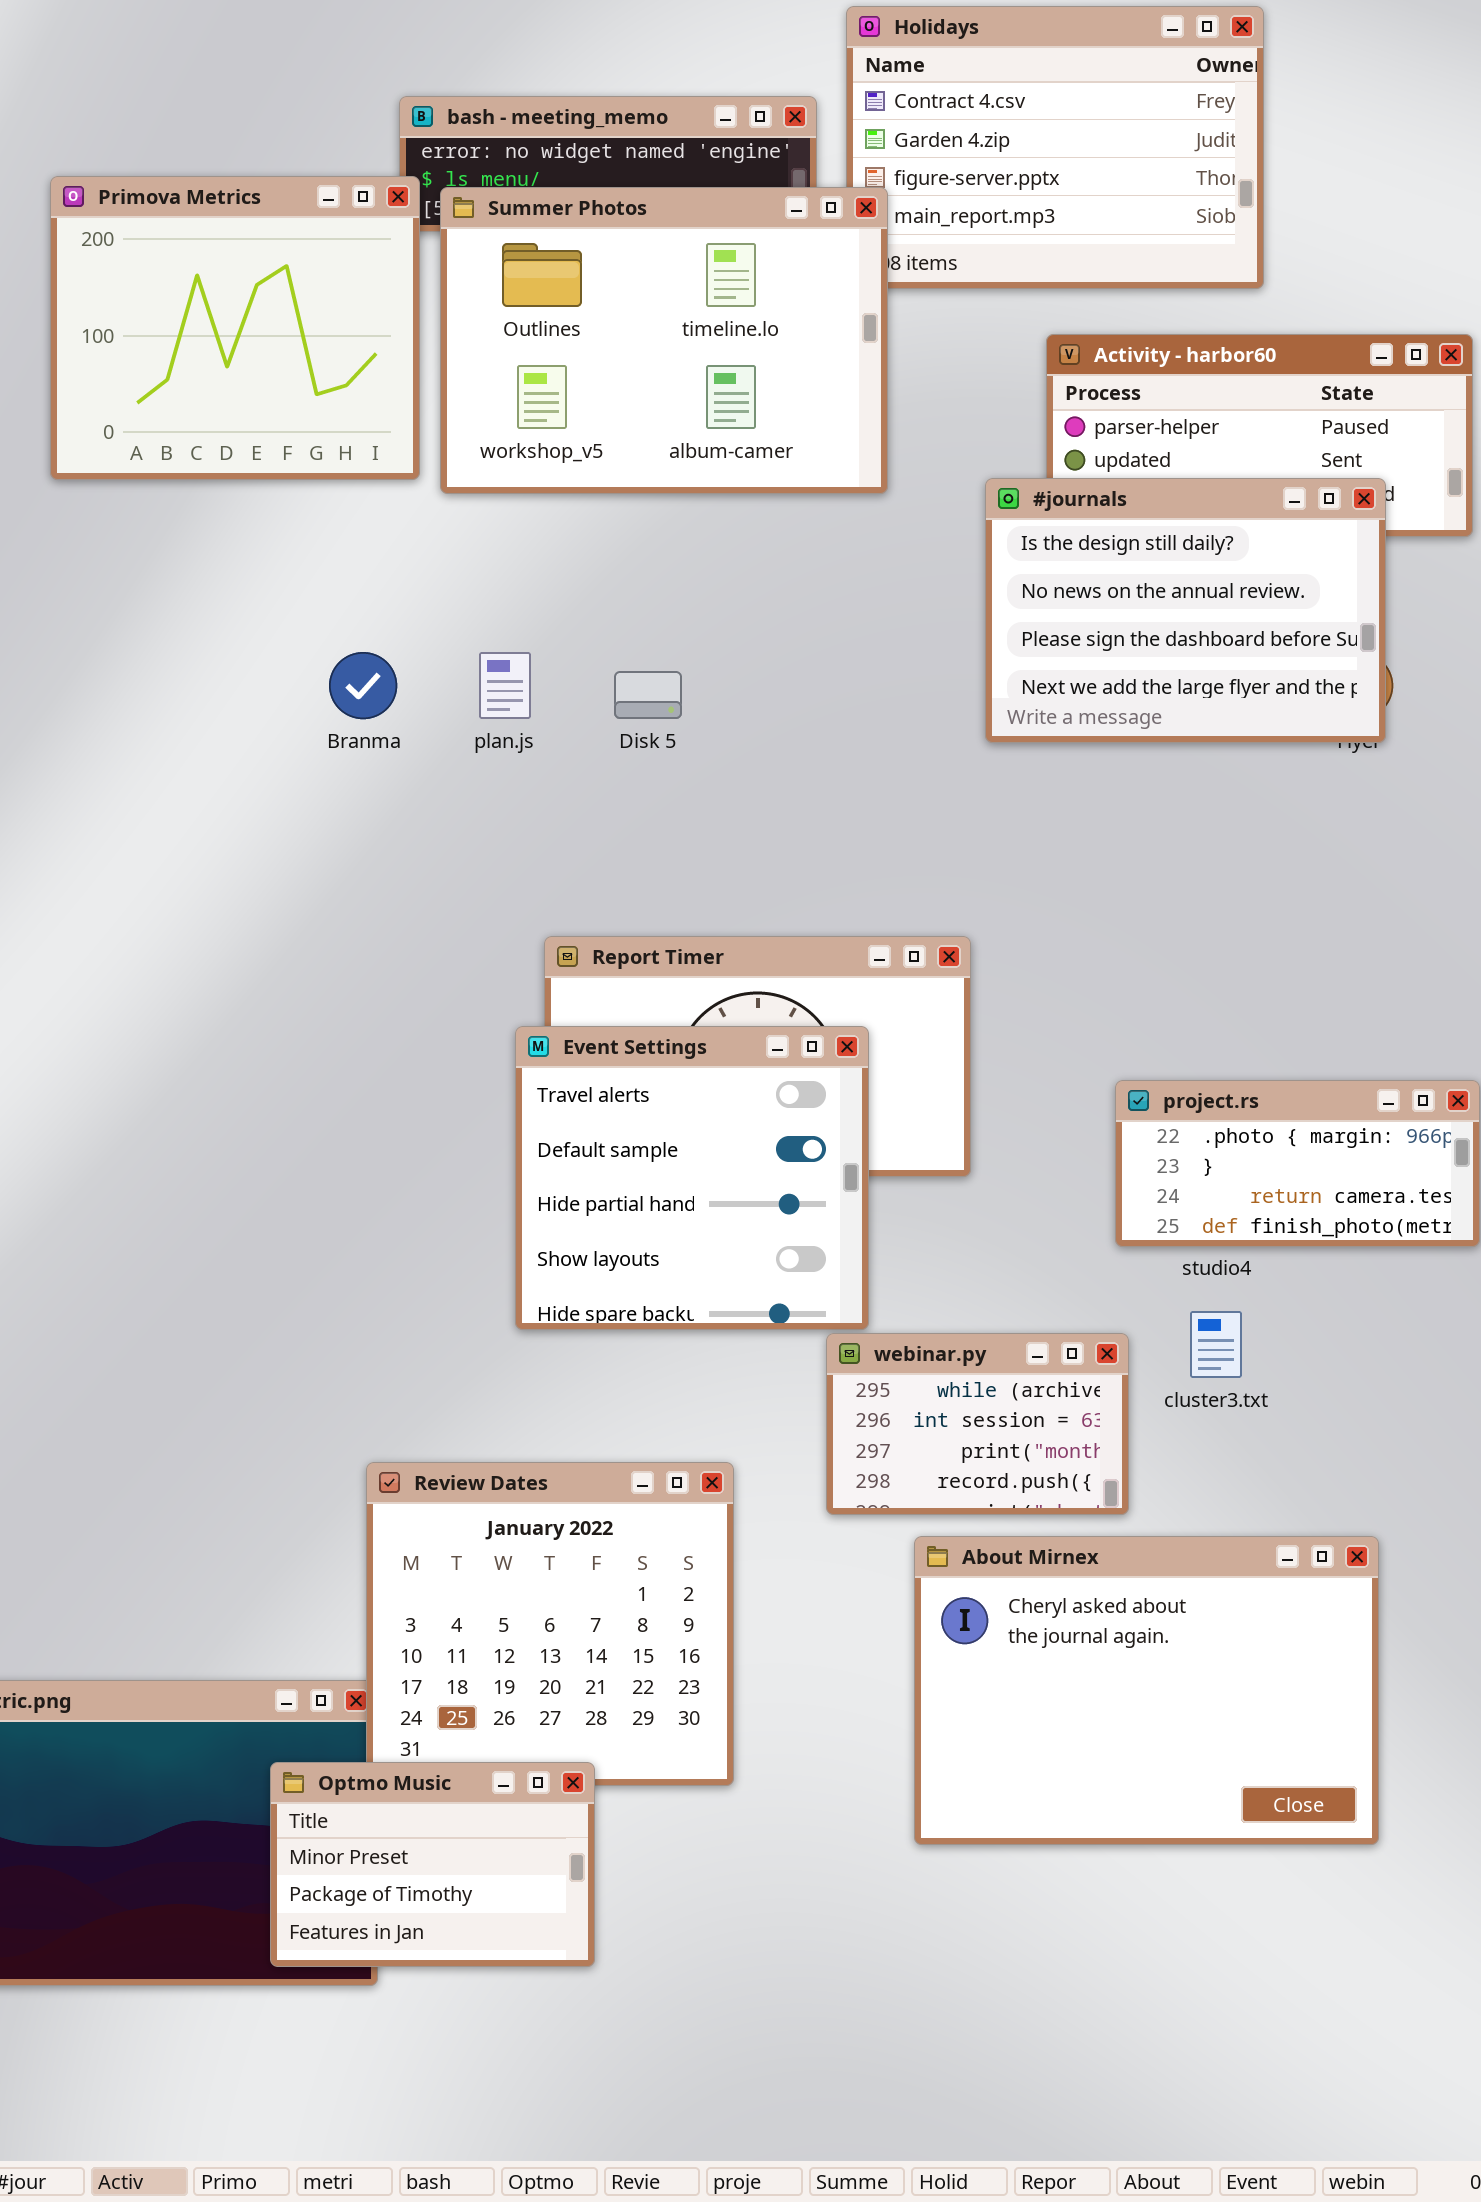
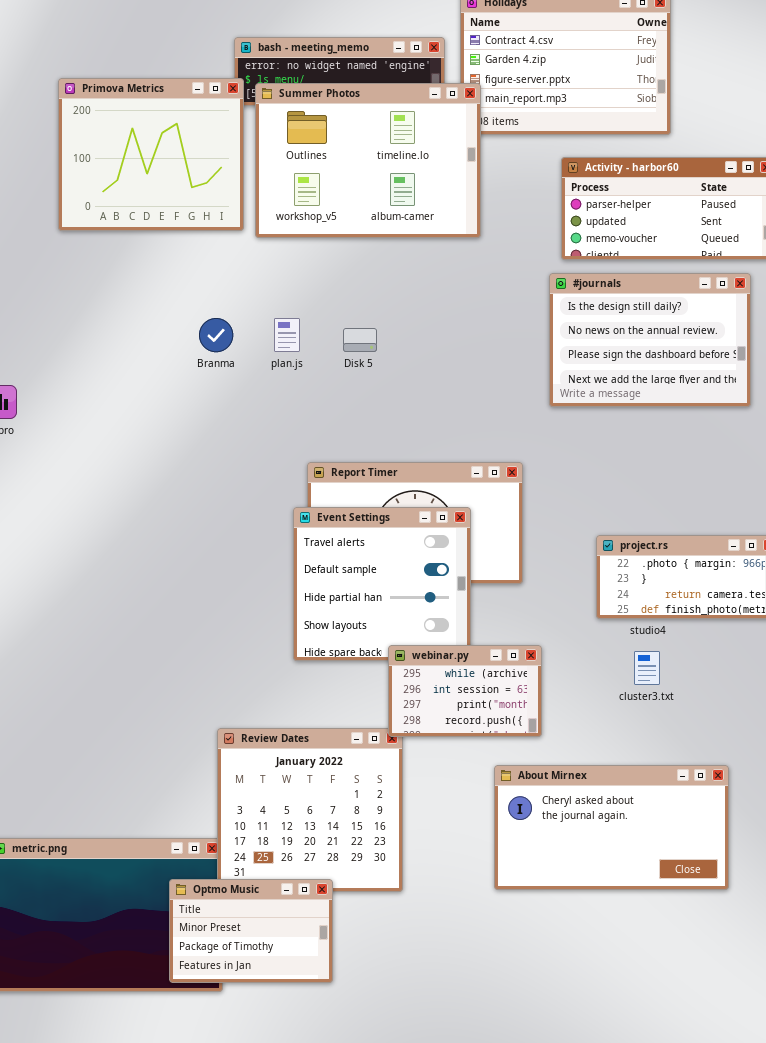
#journals: [985,478,1386,743] -> [549,273,751,407], moved
webinar.py: [826,1333,1129,1515] -> [388,645,542,737], moved
About Mirnex: [914,1536,1379,1845] -> [494,765,729,890], resized

